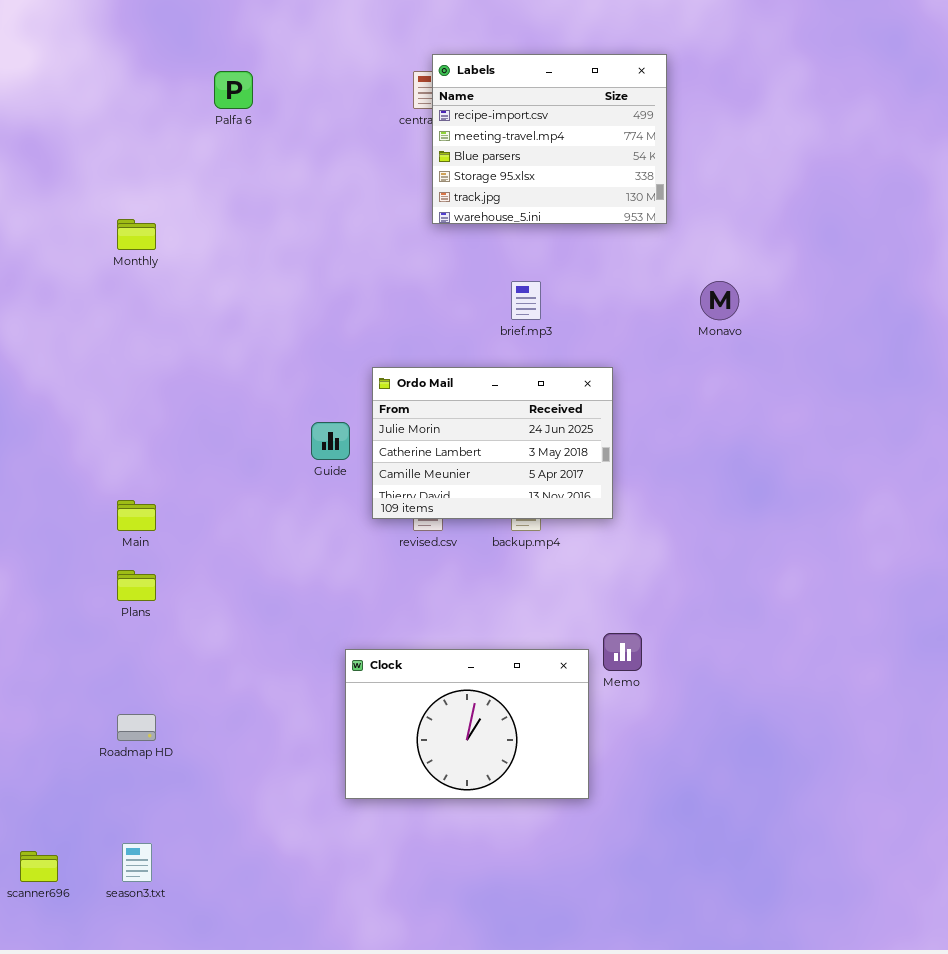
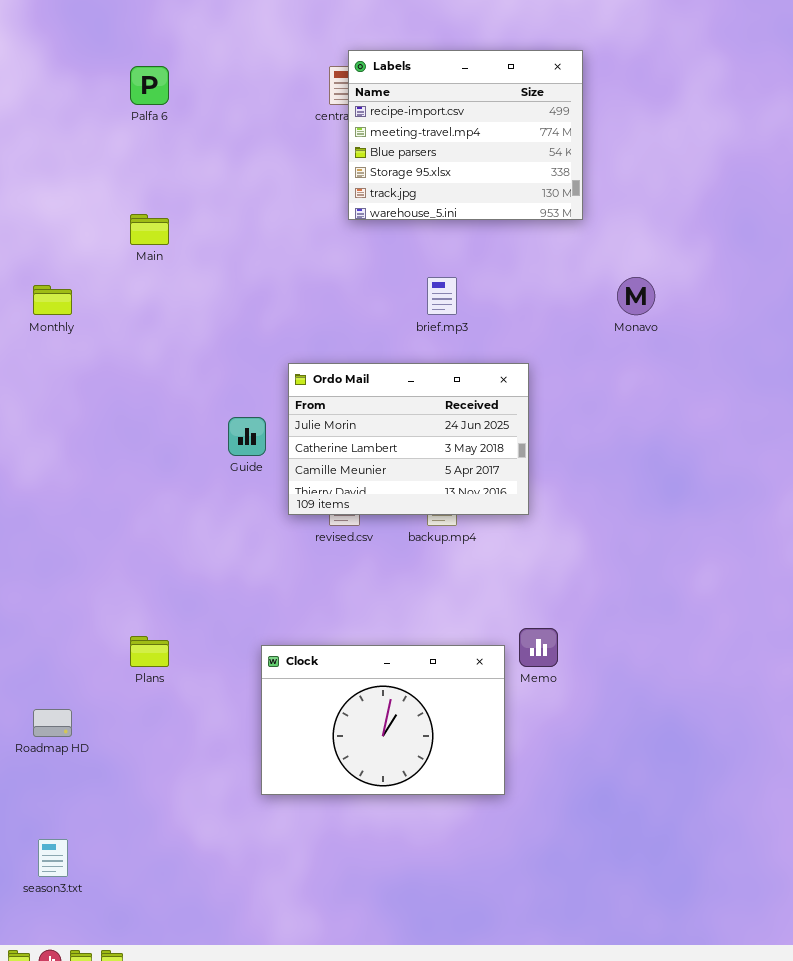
Monthly: [117,219,156,250] -> [33,285,72,315], moved
Main: [117,500,156,531] -> [130,214,169,245], moved
Plans: [117,570,156,601] -> [130,636,169,667], moved

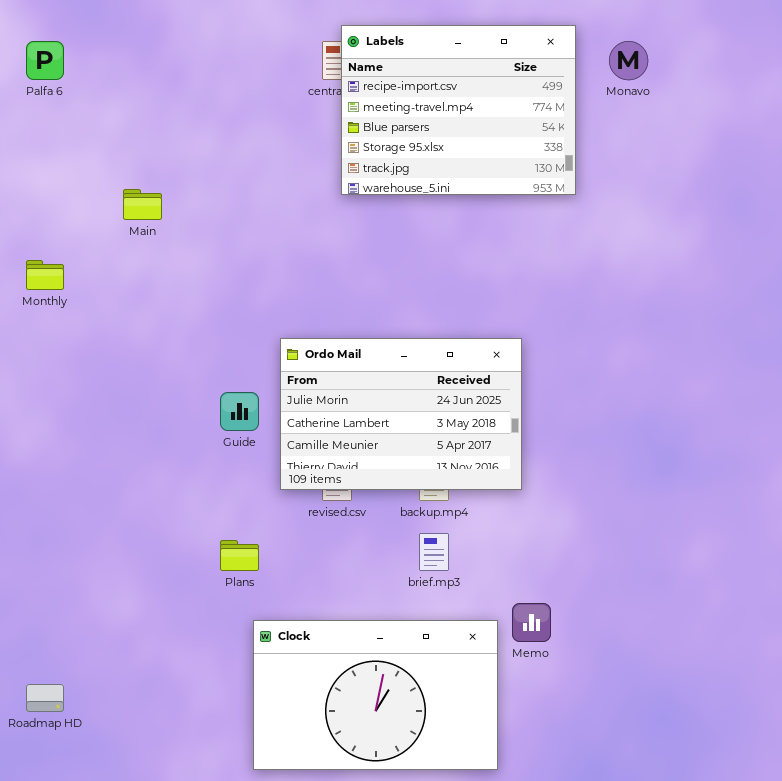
Palfa 6: [130,66,169,105] -> [26,41,64,80], moved
brief.mp3: [427,277,457,315] -> [419,533,449,571], moved
Monavo: [617,277,655,315] -> [609,41,648,80], moved
Plans: [130,636,169,667] -> [220,540,259,571], moved

